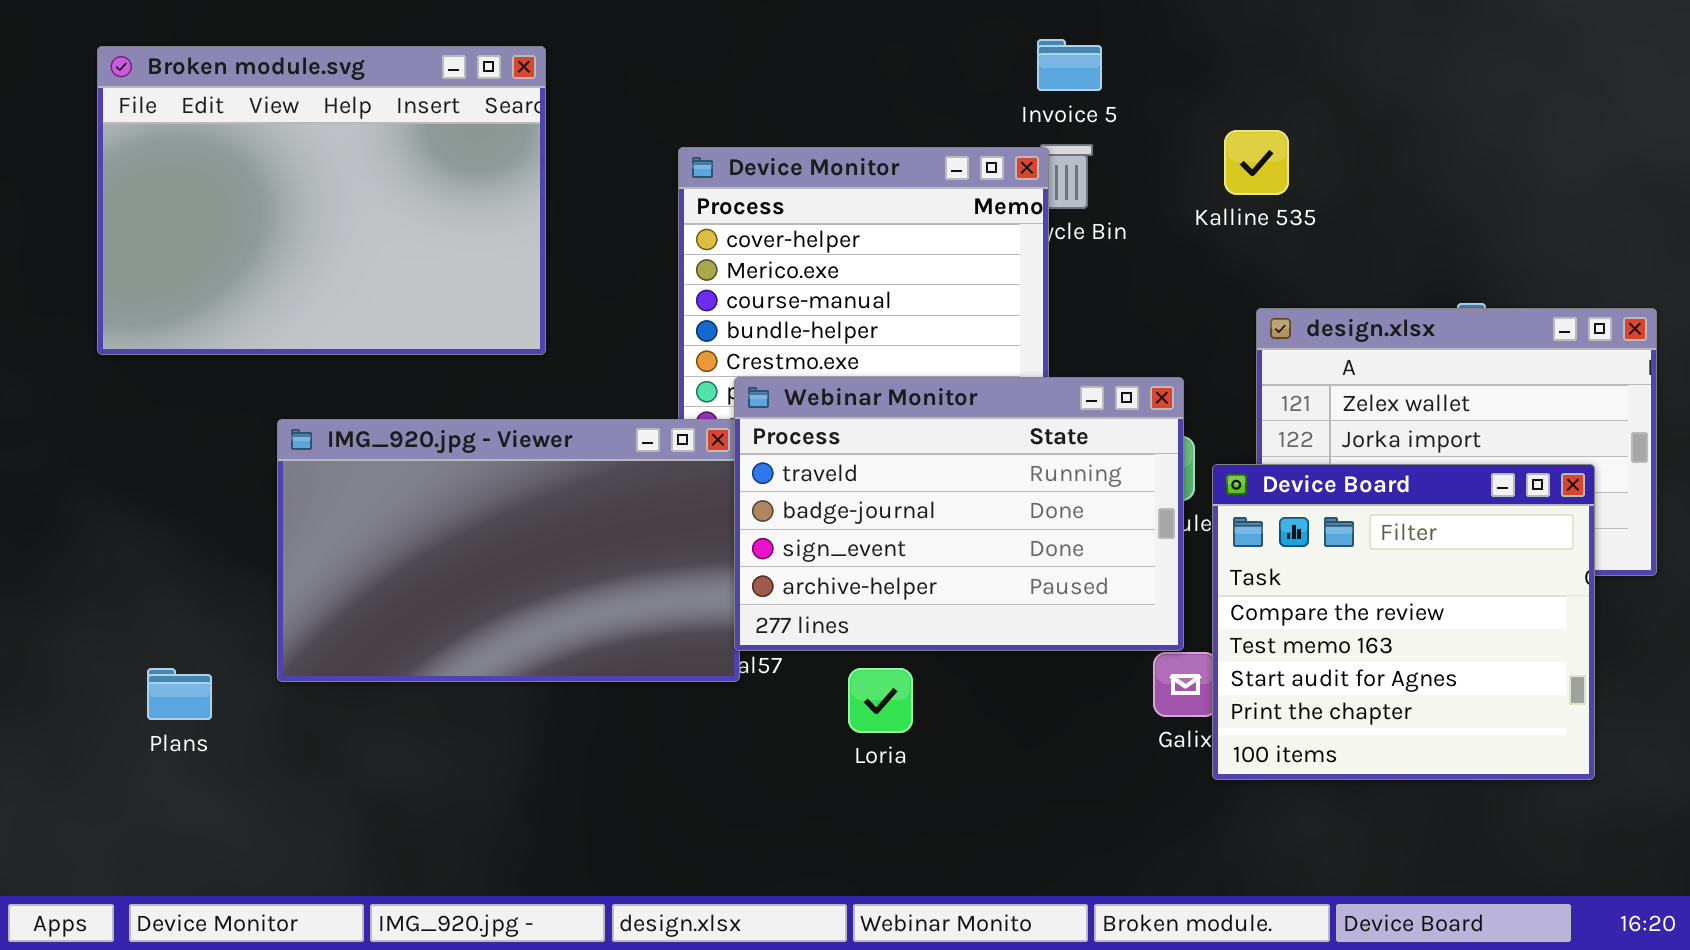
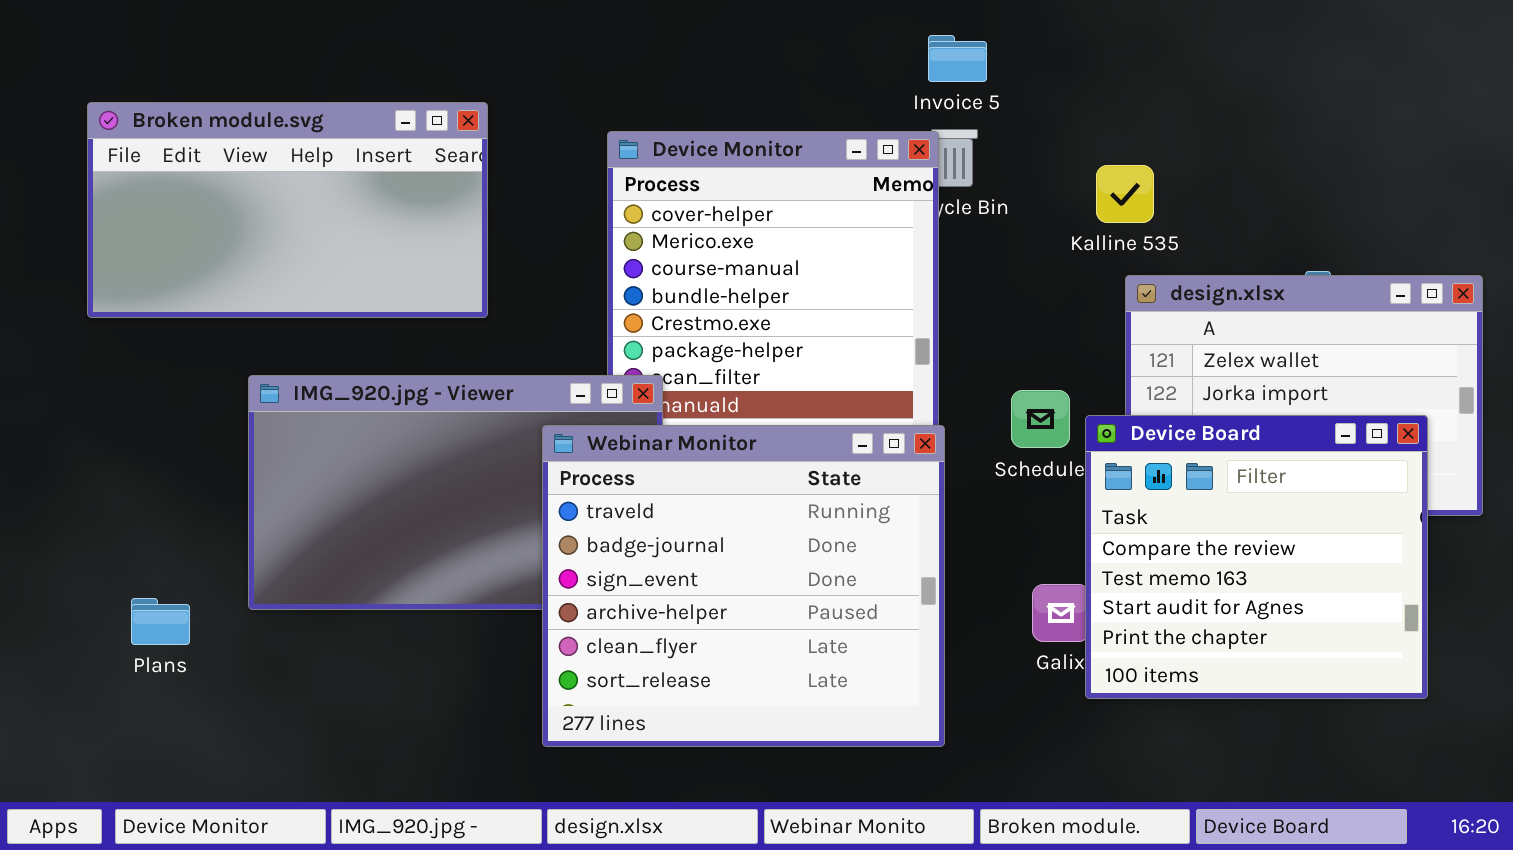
Broken module.svg: [97,46,546,355] -> [87,102,488,318], resized
Kalline 535: [1224,130,1289,195] -> [1096,165,1154,223], moved
Webinar Monitor: [734,377,1184,651] -> [542,425,945,747], moved, resized

